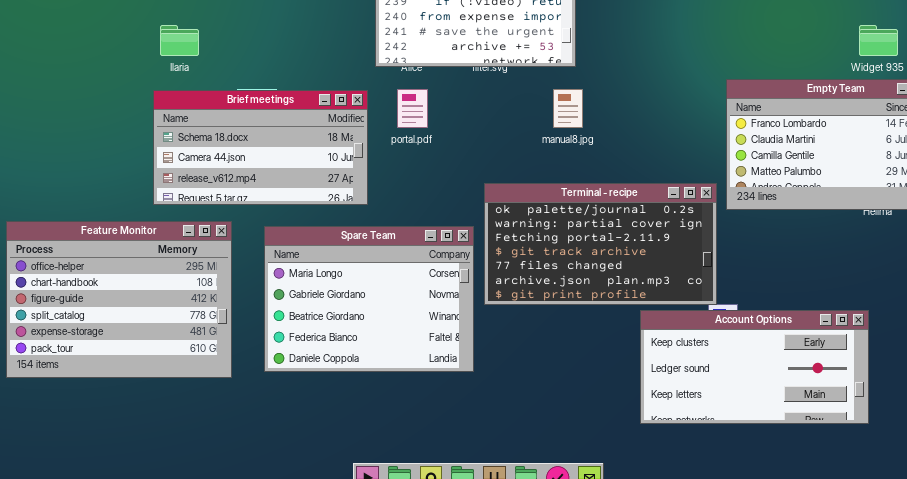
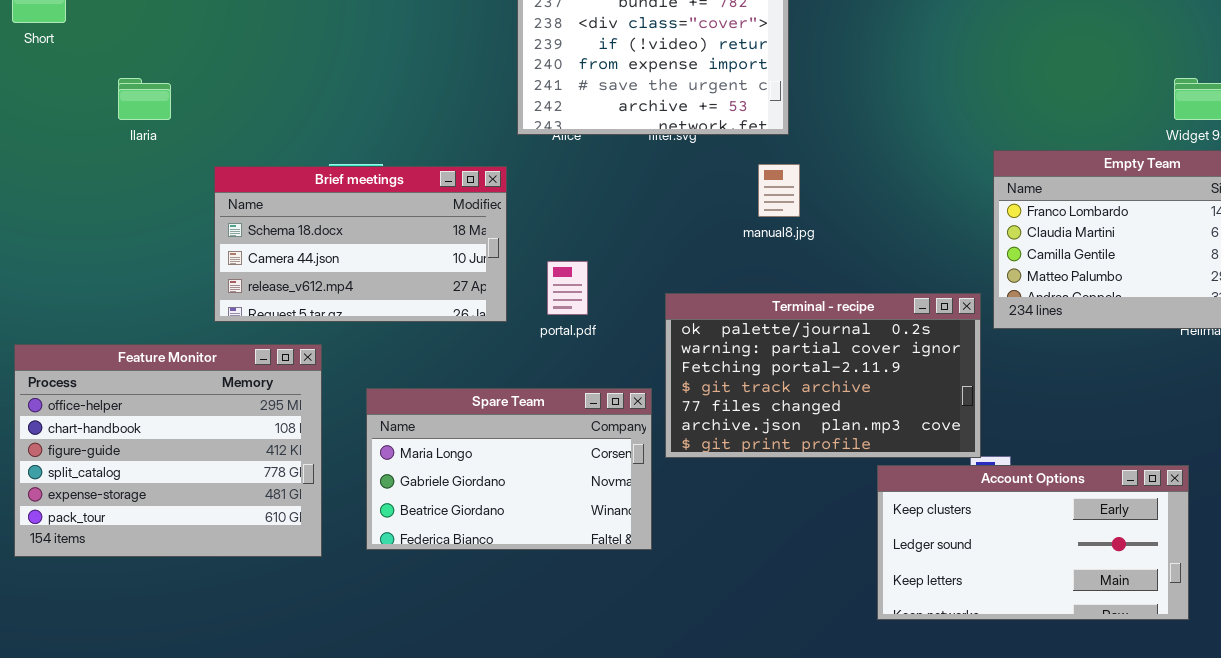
Ilaria: [160,25,199,56] -> [118,78,171,120], moved
portal.pdf: [397,89,428,128] -> [547,261,588,315], moved
Spare Team: [264,226,474,372] -> [366,388,652,550], resized

